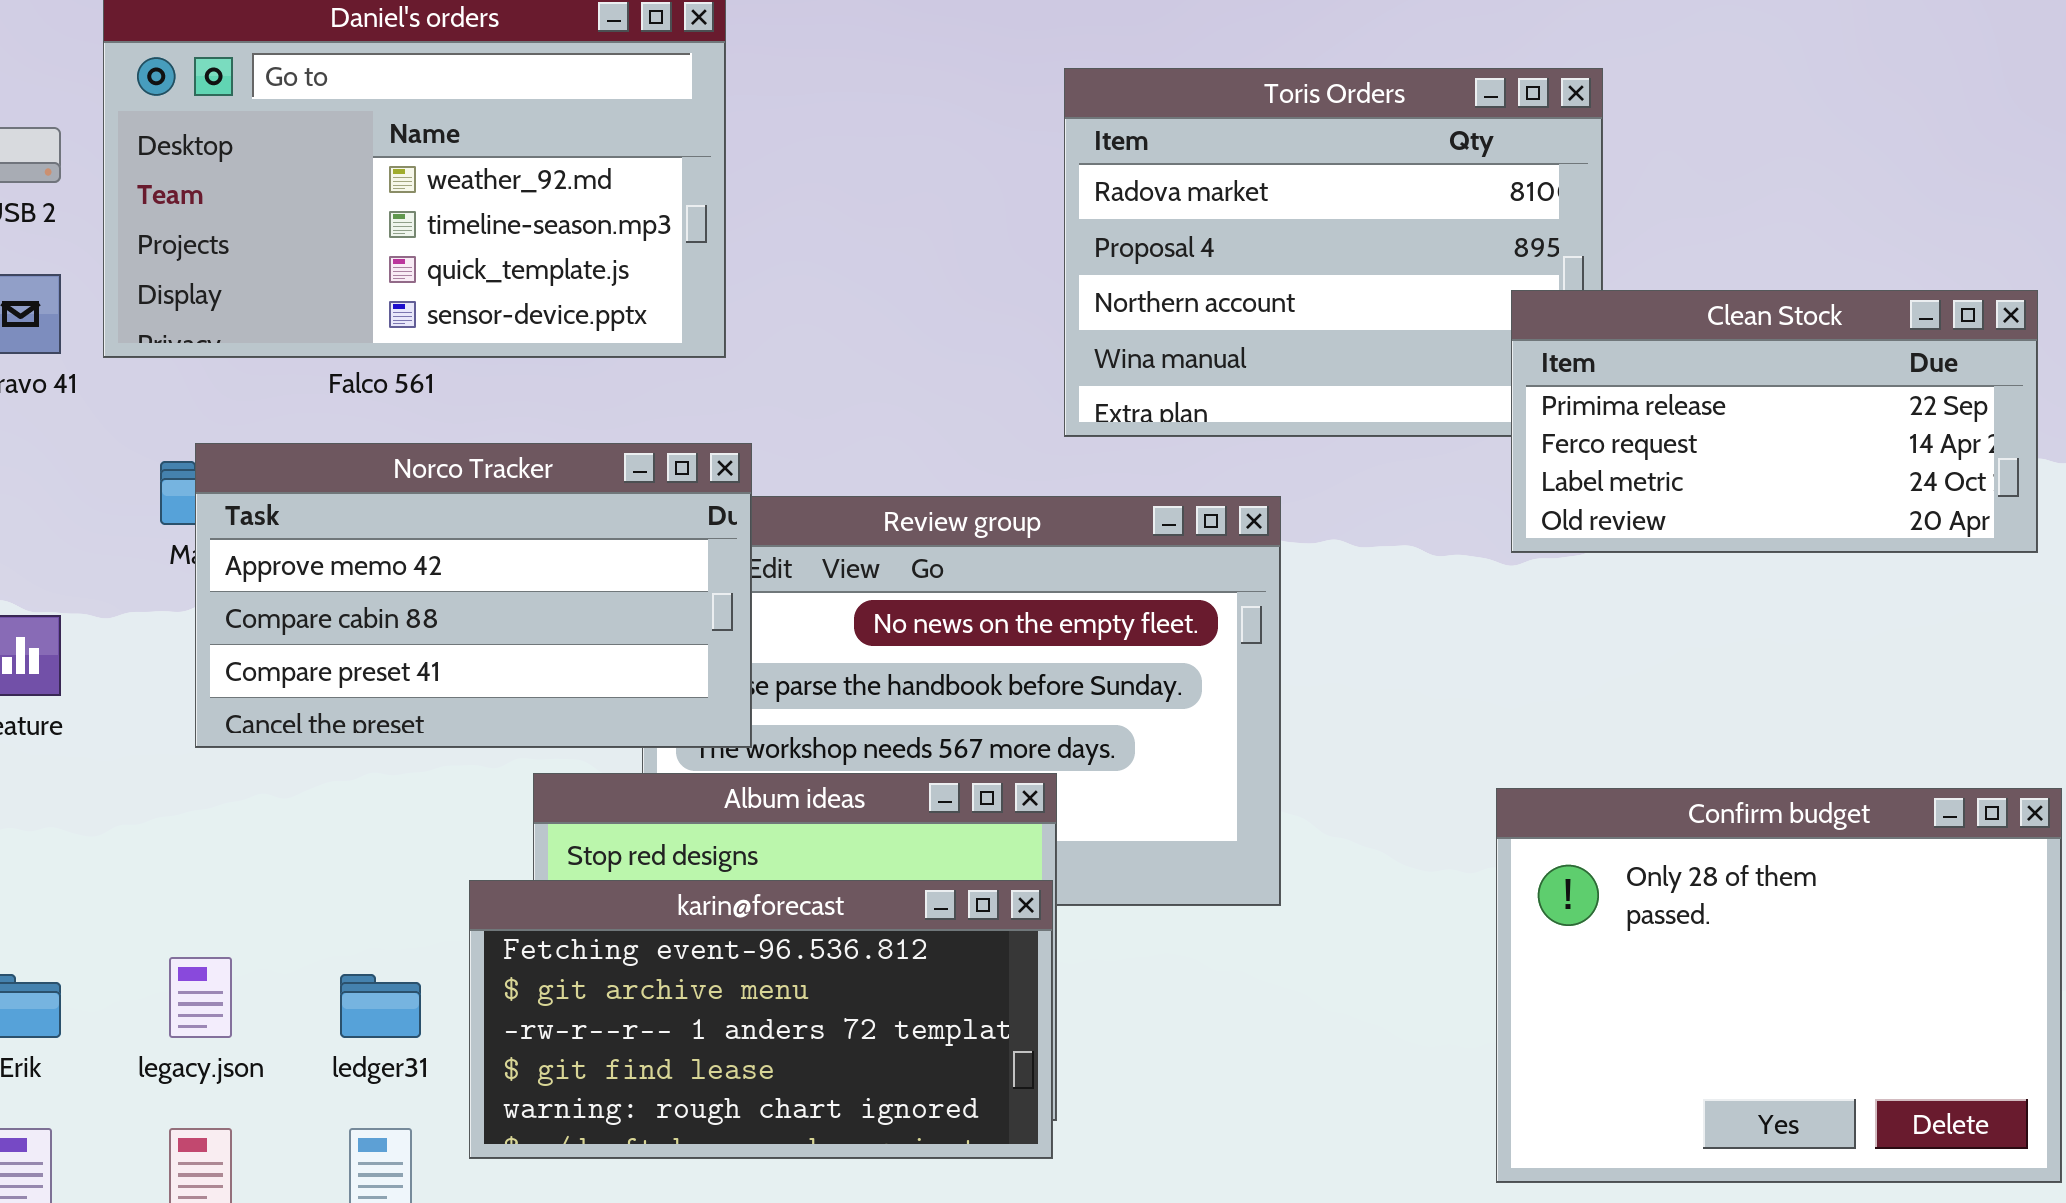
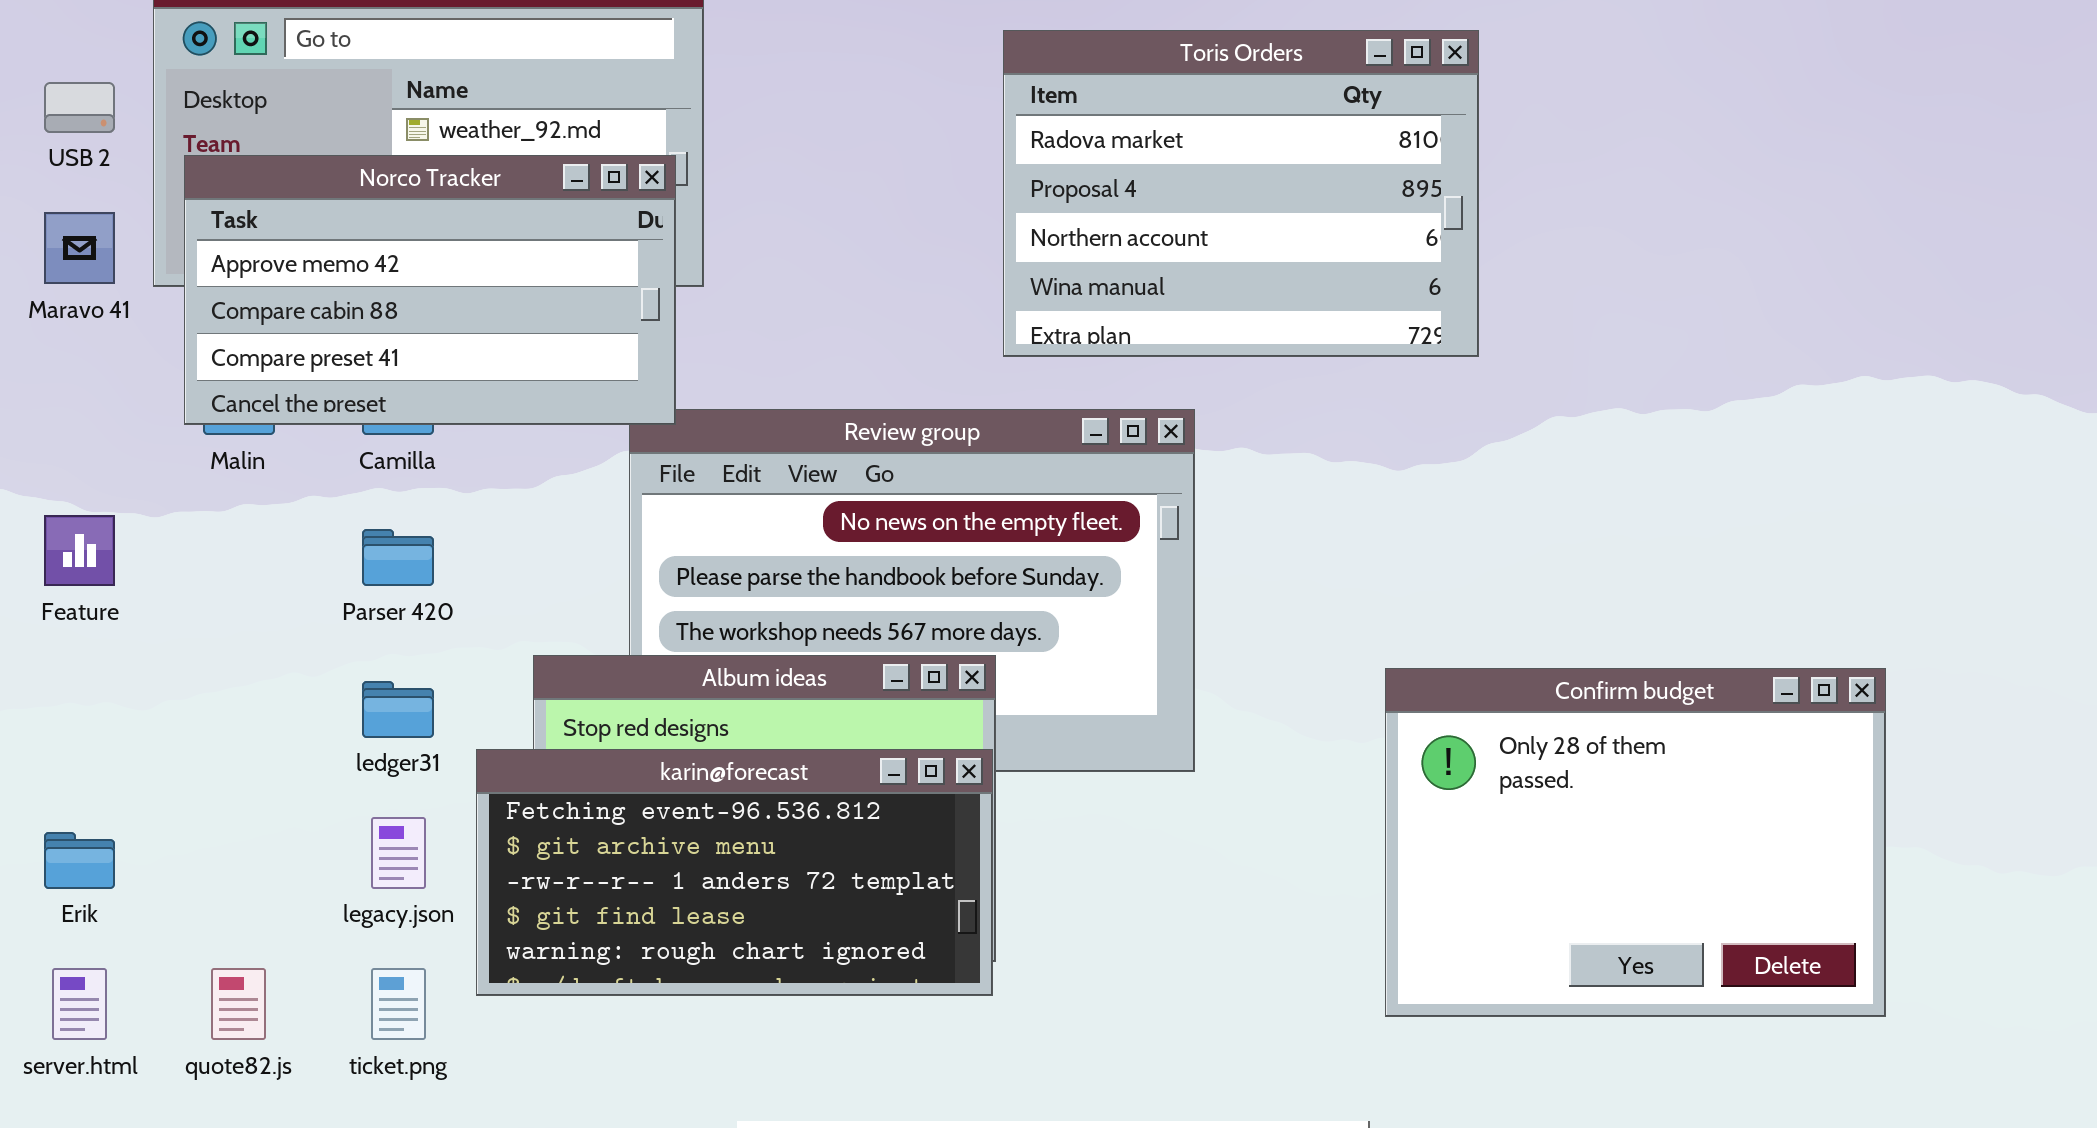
Clean Stock: [1511,290,2038,553] -> none, closed
Norco Tracker: [195,443,752,748] -> [184,155,676,425], moved
legacy.json: [169,957,232,1038] -> [371,817,426,889], moved
ledger31: [340,974,421,1038] -> [362,681,434,738], moved

